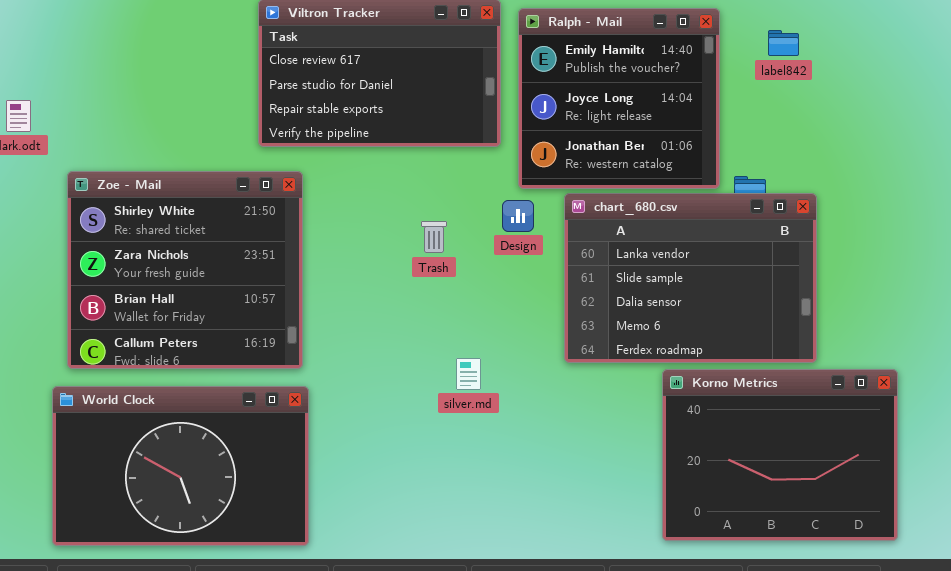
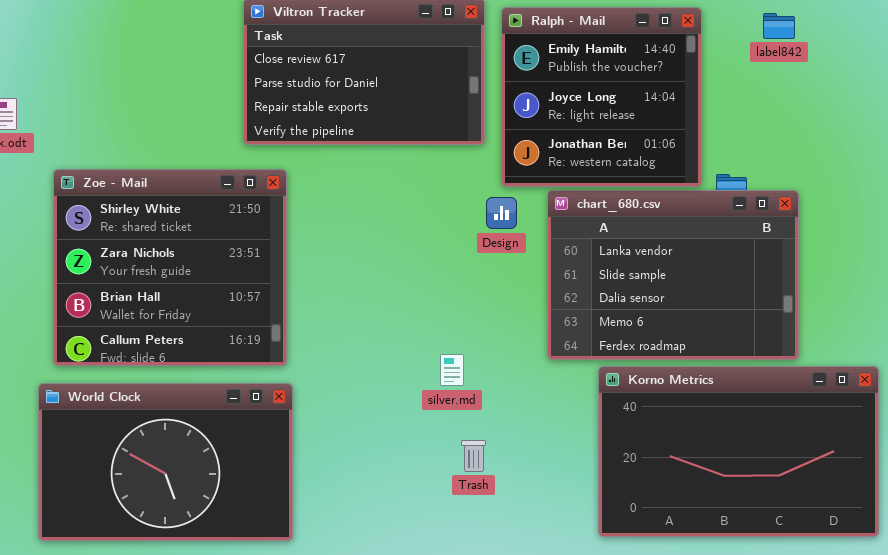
label842: [768,30,799,56] -> [763,13,795,39], moved
Trash: [421,221,447,253] -> [461,440,486,472], moved
Korno Metrics: [662,369,898,541] -> [598,366,879,537], resized

